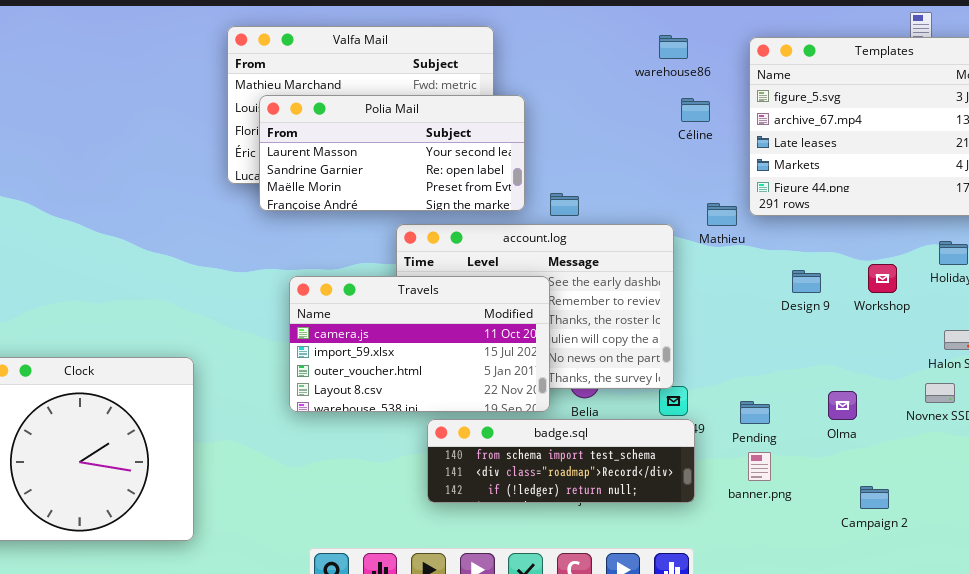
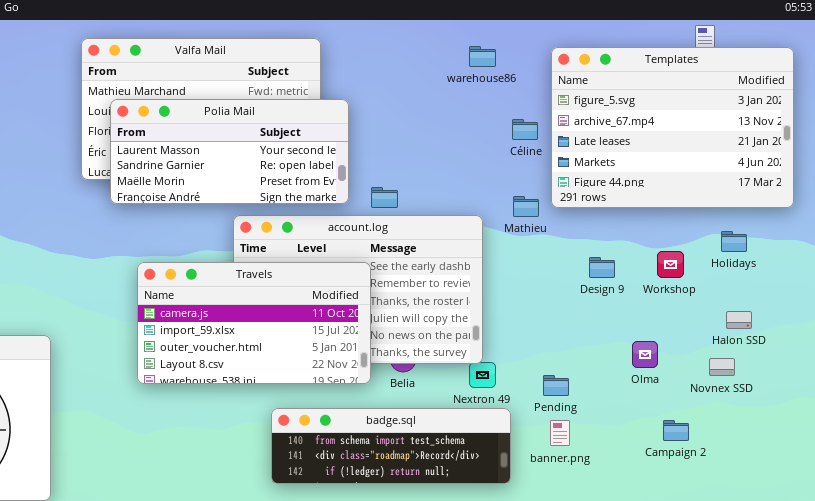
Céline: [681,98,710,122] -> [512,119,538,140], moved
Olma: [828,391,857,420] -> [632,341,658,368], moved
badge.sql: [427,419,695,503] -> [271,408,511,484], moved
Campaign 2: [860,486,889,509] -> [663,420,689,441], moved

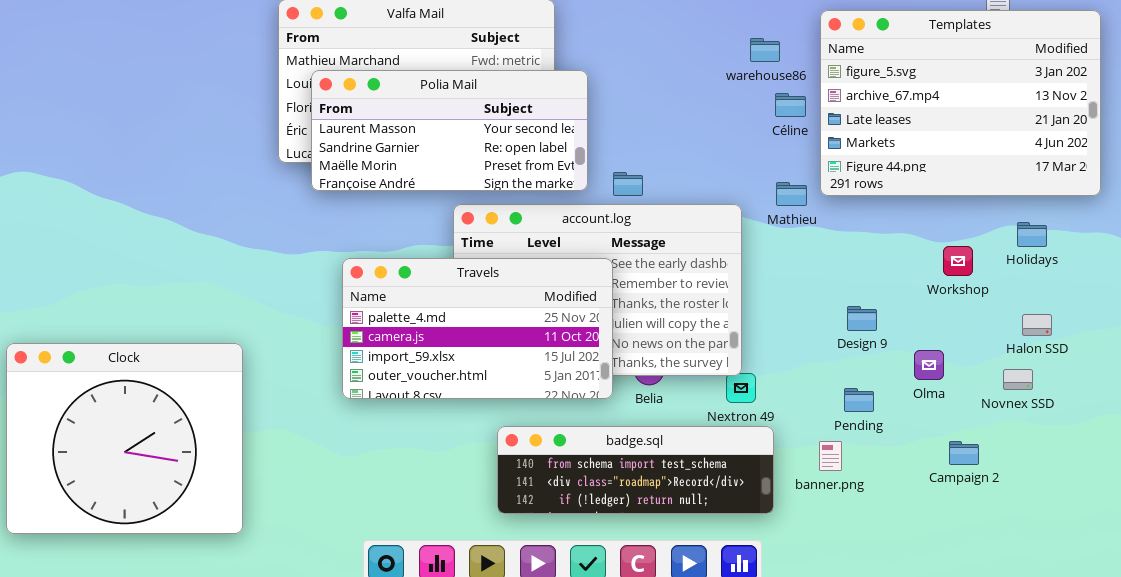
warehouse86: [469,46,496,67] -> [750,38,780,62], moved
Design 9: [589,257,615,278] -> [847,306,877,331], moved
Travels: [137,262,371,384] -> [342,258,613,399], scrolled up 1 row
Pending: [543,375,569,396] -> [844,388,874,412], moved

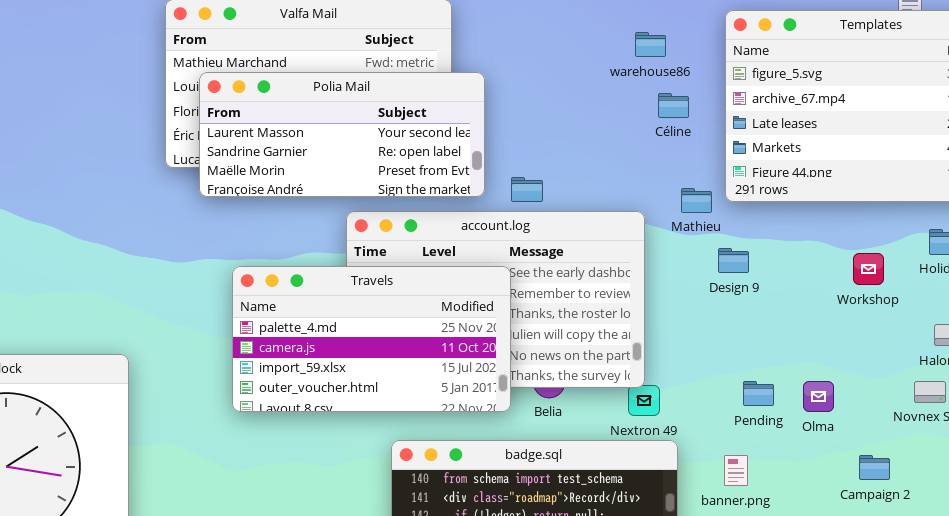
warehouse86: [750,38,780,62] -> [635,32,666,57], moved
Céline: [775,93,806,117] -> [658,93,689,118], moved
Design 9: [847,306,877,331] -> [718,248,749,273], moved
Olma: [914,350,944,380] -> [803,381,834,412], moved
Pending: [844,388,874,412] -> [743,381,774,406], moved

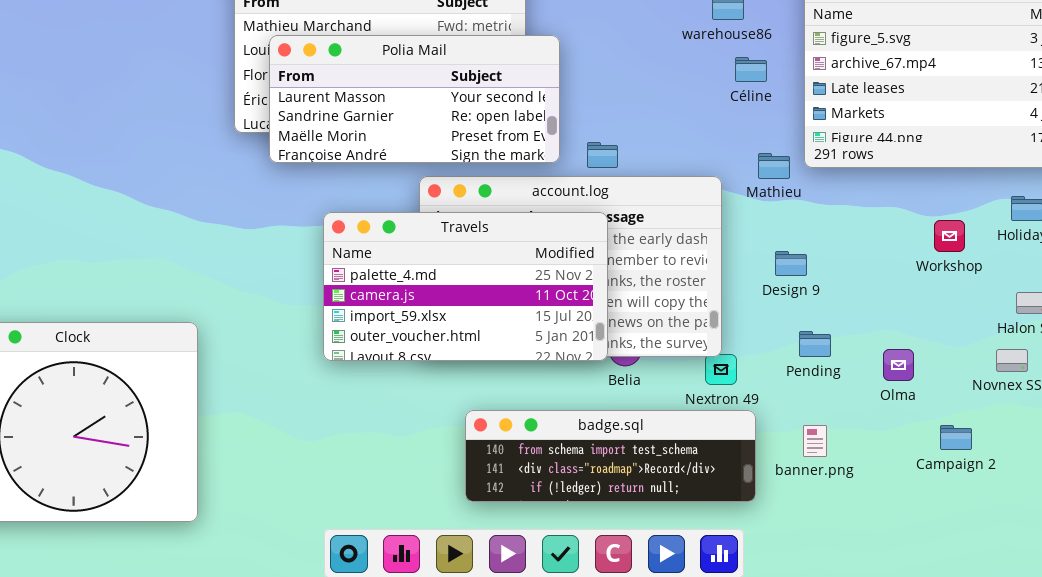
Design 9: [718,248,749,273] -> [775,251,807,276], moved
Travels: [232,266,511,412] -> [323,212,608,361], moved
Pending: [743,381,774,406] -> [799,331,831,357], moved

